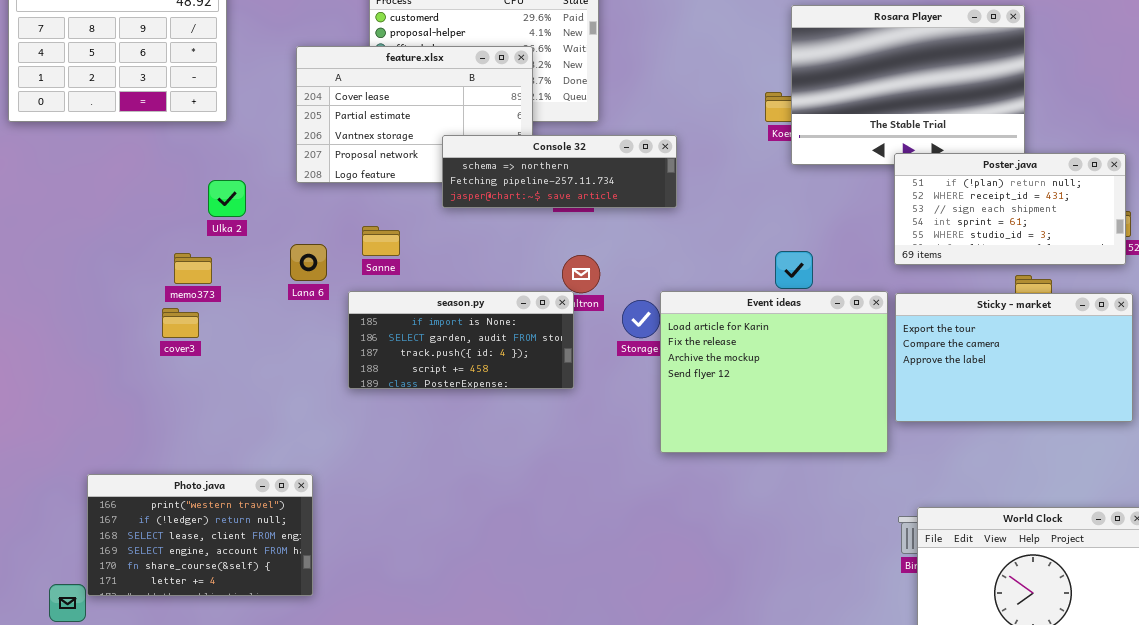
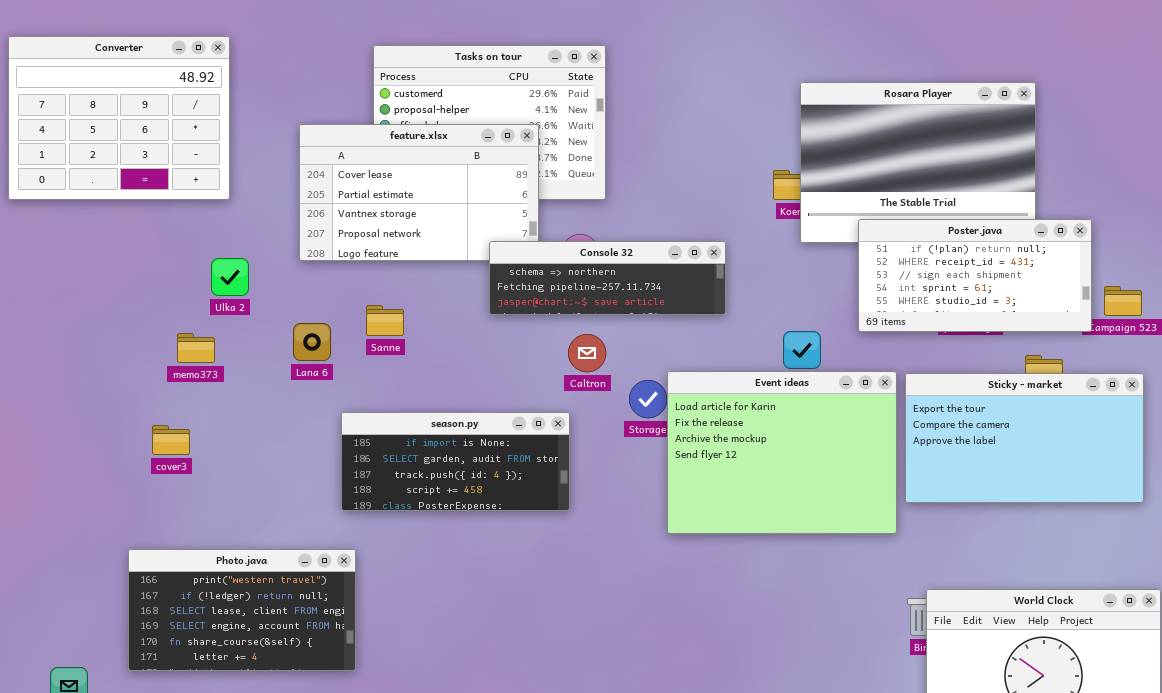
Console 32: [442,135,677,208] -> [489,241,726,315], moved
Poster.java: [894,153,1126,265] -> [858,219,1092,332], moved
season.py: [348,291,574,389] -> [341,412,570,511], moved
cover3: [162,308,199,338] -> [152,425,190,455], moved
Photo.java: [87,474,313,596] -> [128,549,356,671], moved

